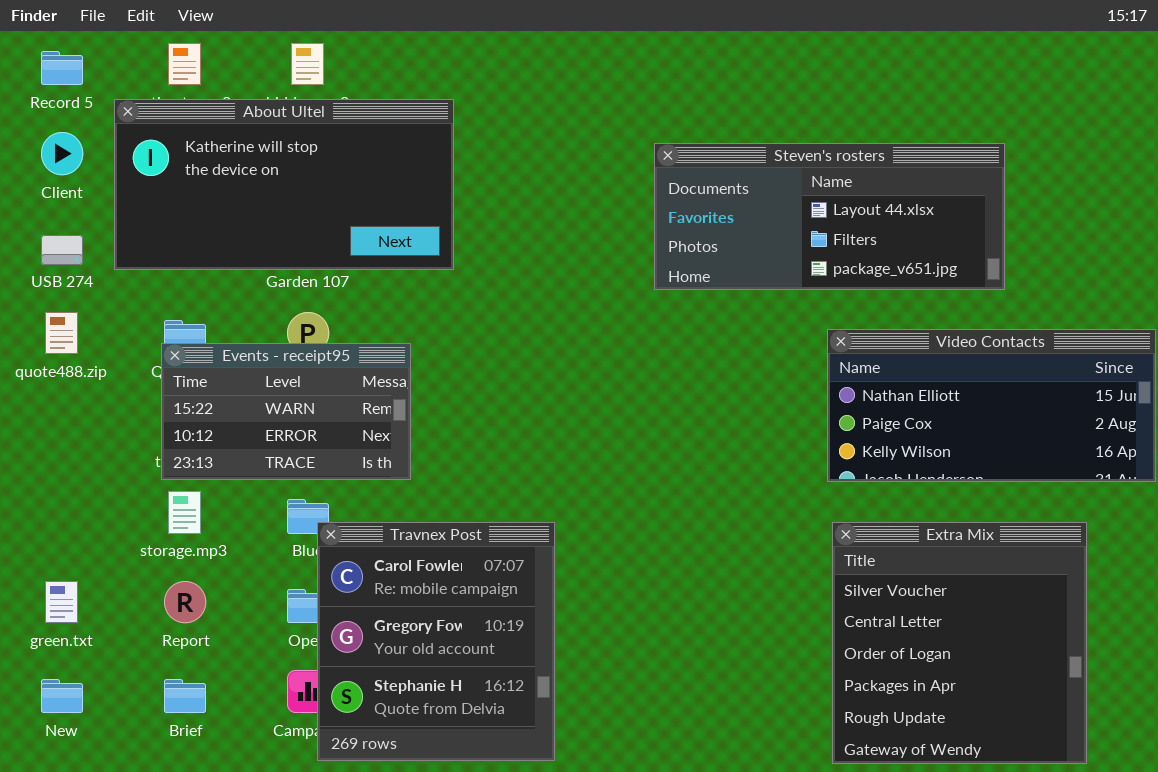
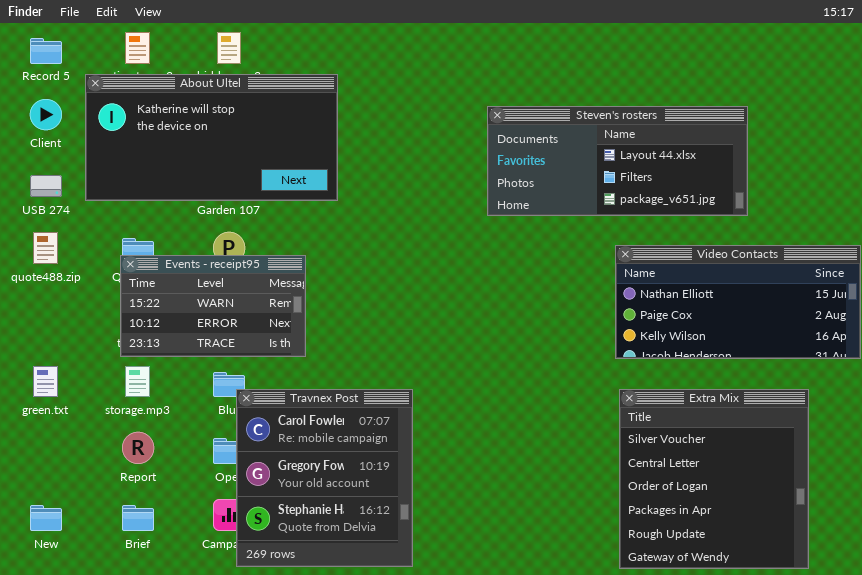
green.txt: [45,581,78,623] -> [33,366,58,397], moved

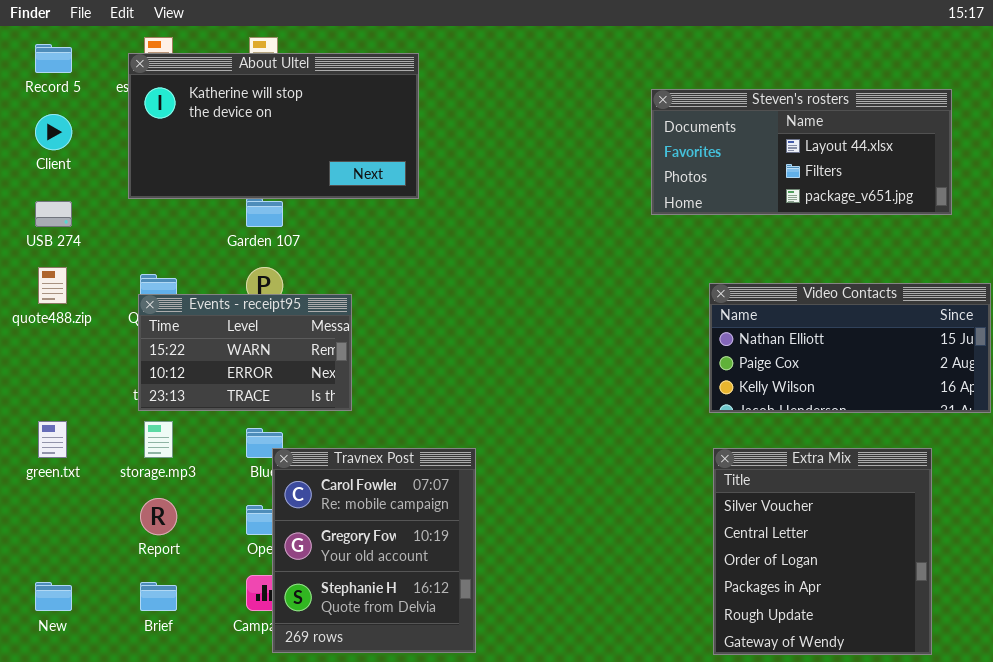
About Ultel: [85,74,338,201] -> [128,53,419,199], moved
Steven's rosters: [487,106,748,216] -> [651,89,952,215], moved

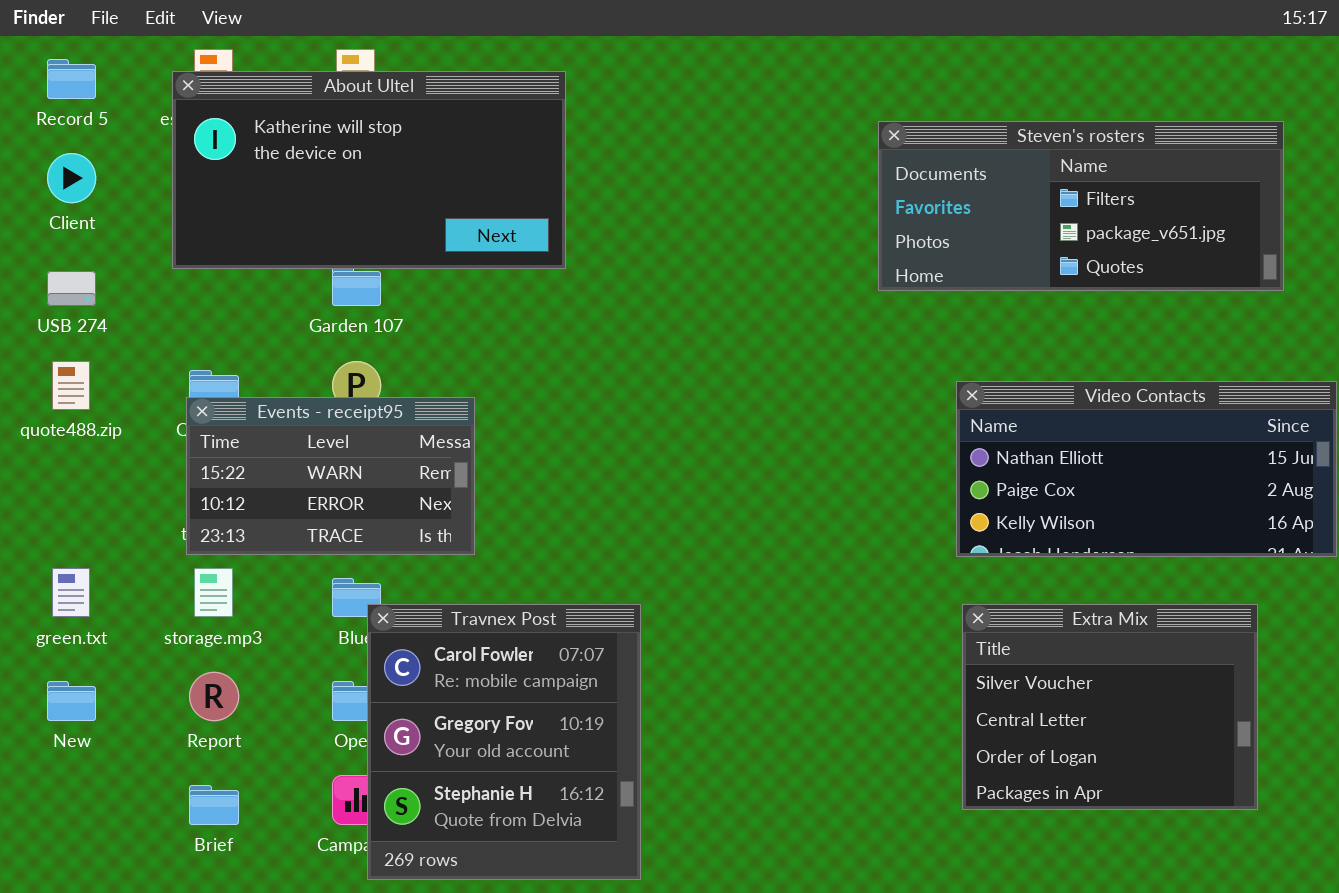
Steven's rosters: [651,89,952,215] -> [878,121,1284,291], scrolled down 1 row
Extra Mix: [713,448,932,655] -> [962,604,1258,810], resized
New: [35,582,72,611] -> [47,681,96,721], moved

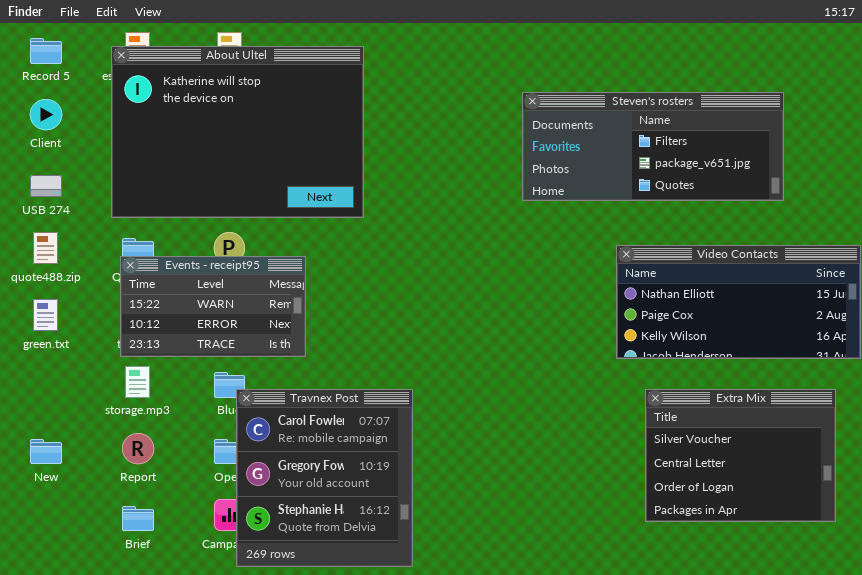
About Ultel: [172,71,566,269] -> [111,46,364,218], resized
Steven's rosters: [878,121,1284,291] -> [522,92,784,201], moved
green.txt: [52,568,90,617] -> [33,299,58,331], moved
Extra Mix: [962,604,1258,810] -> [645,389,836,522], moved

